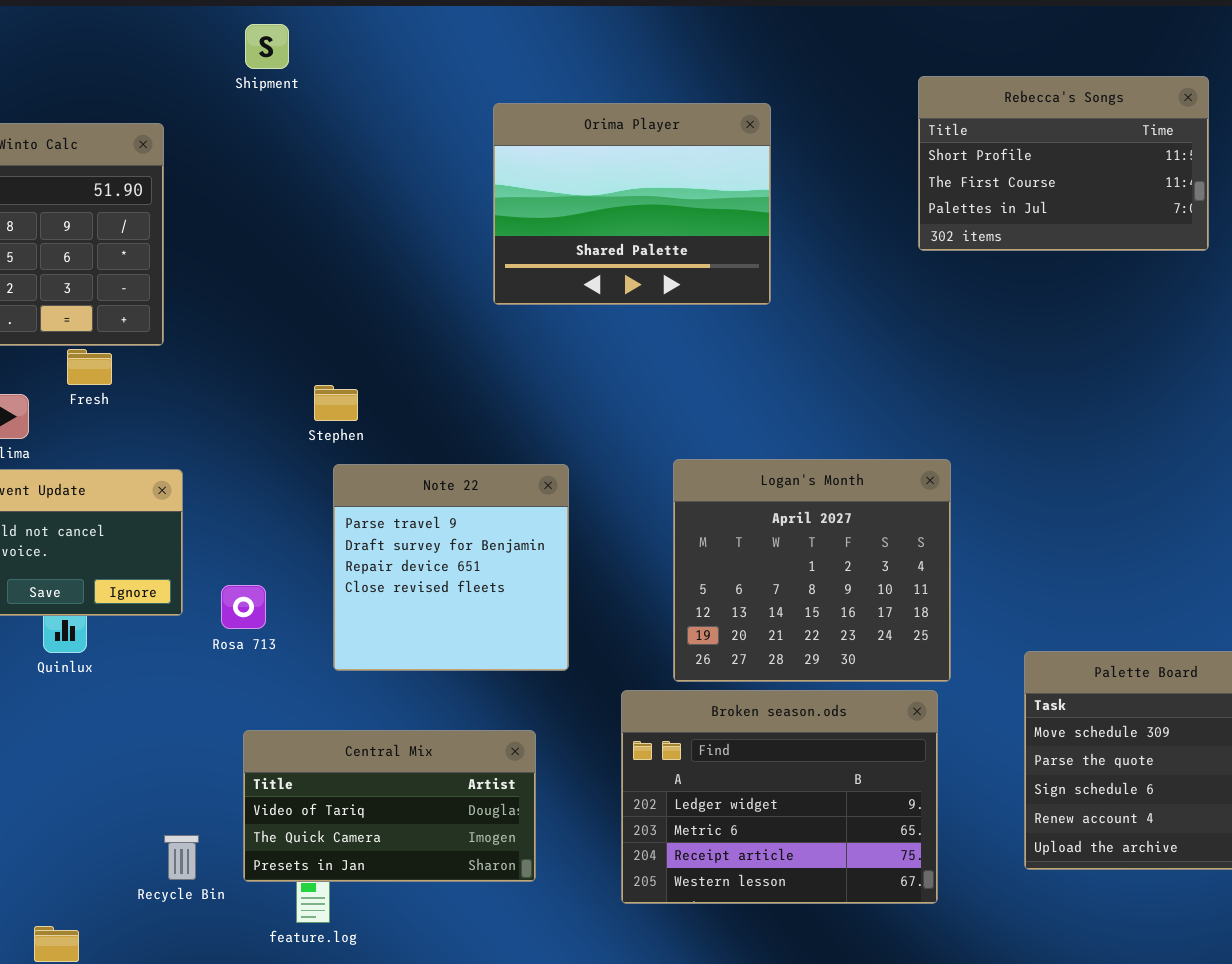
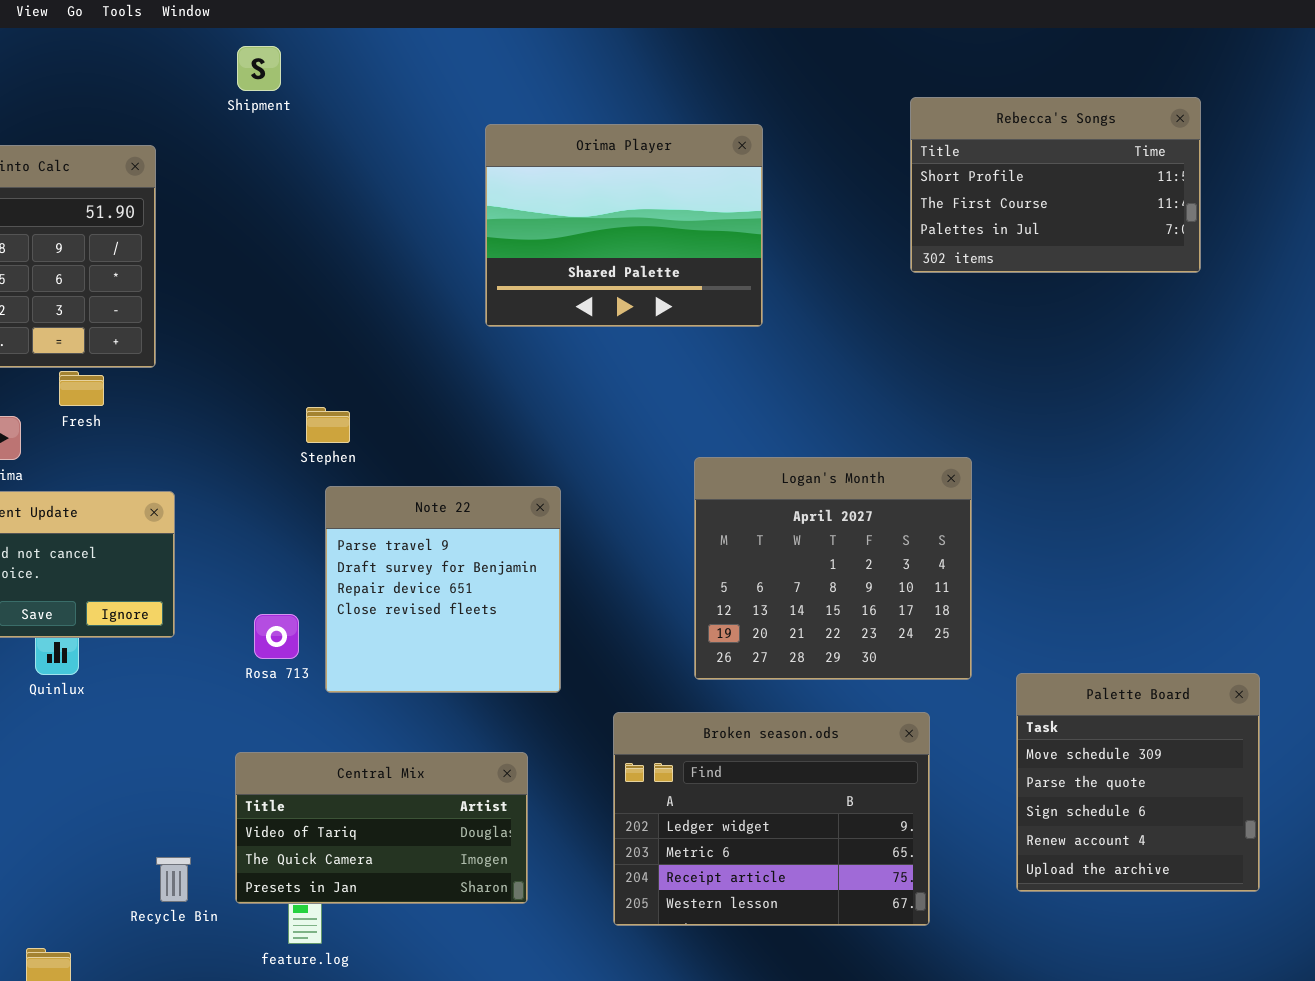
Logan's Month: [673,459,951,682] -> [694,457,972,680], moved
Rosa 713: [221,585,266,629] -> [254,614,299,659], moved

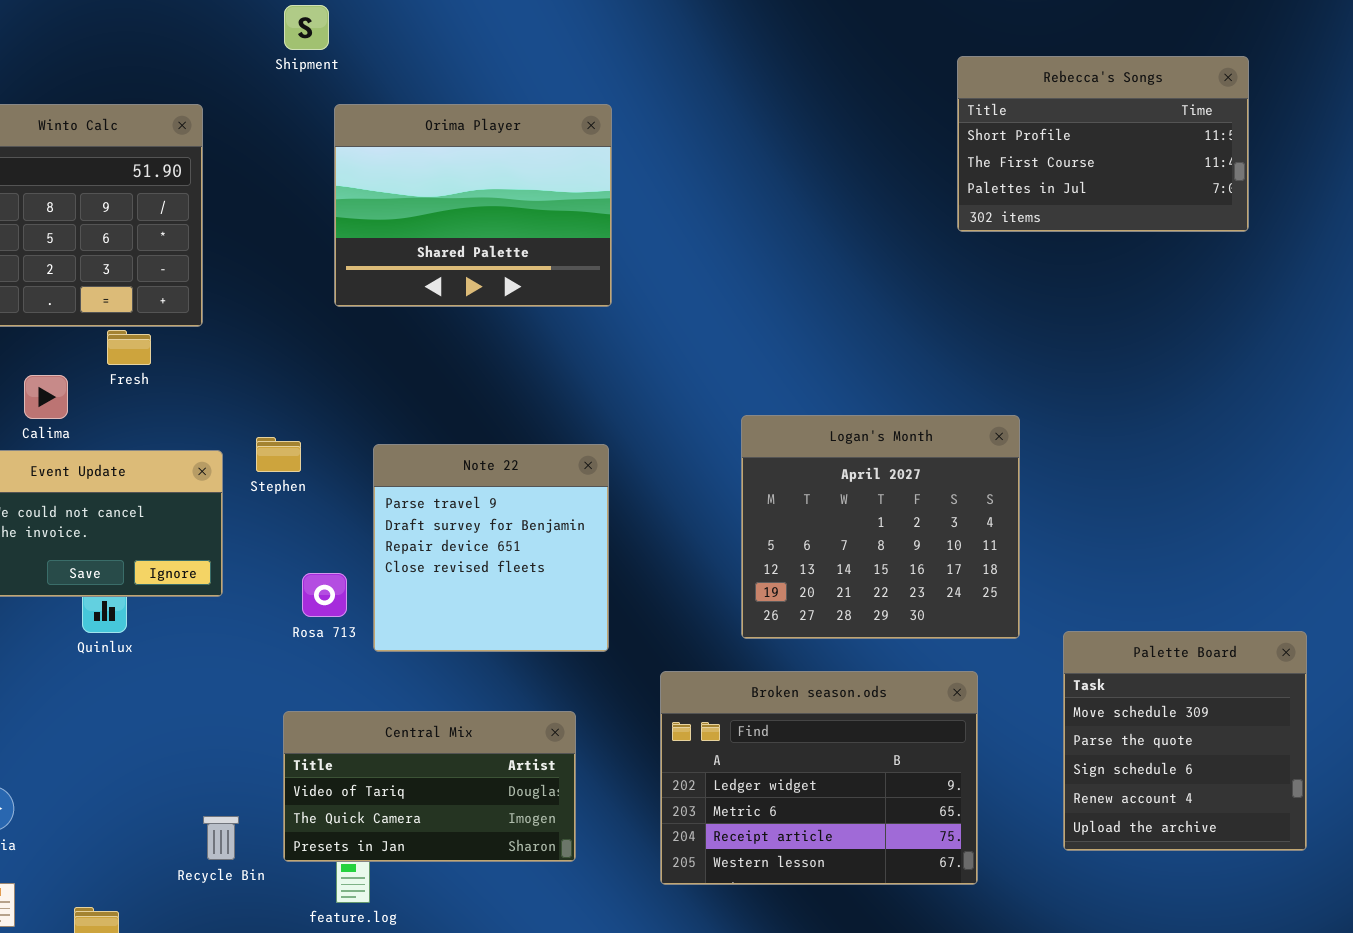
Orima Player: [485,124,763,327] -> [334,104,612,307], moved
Stephen: [306,407,350,443] -> [256,437,301,472], moved

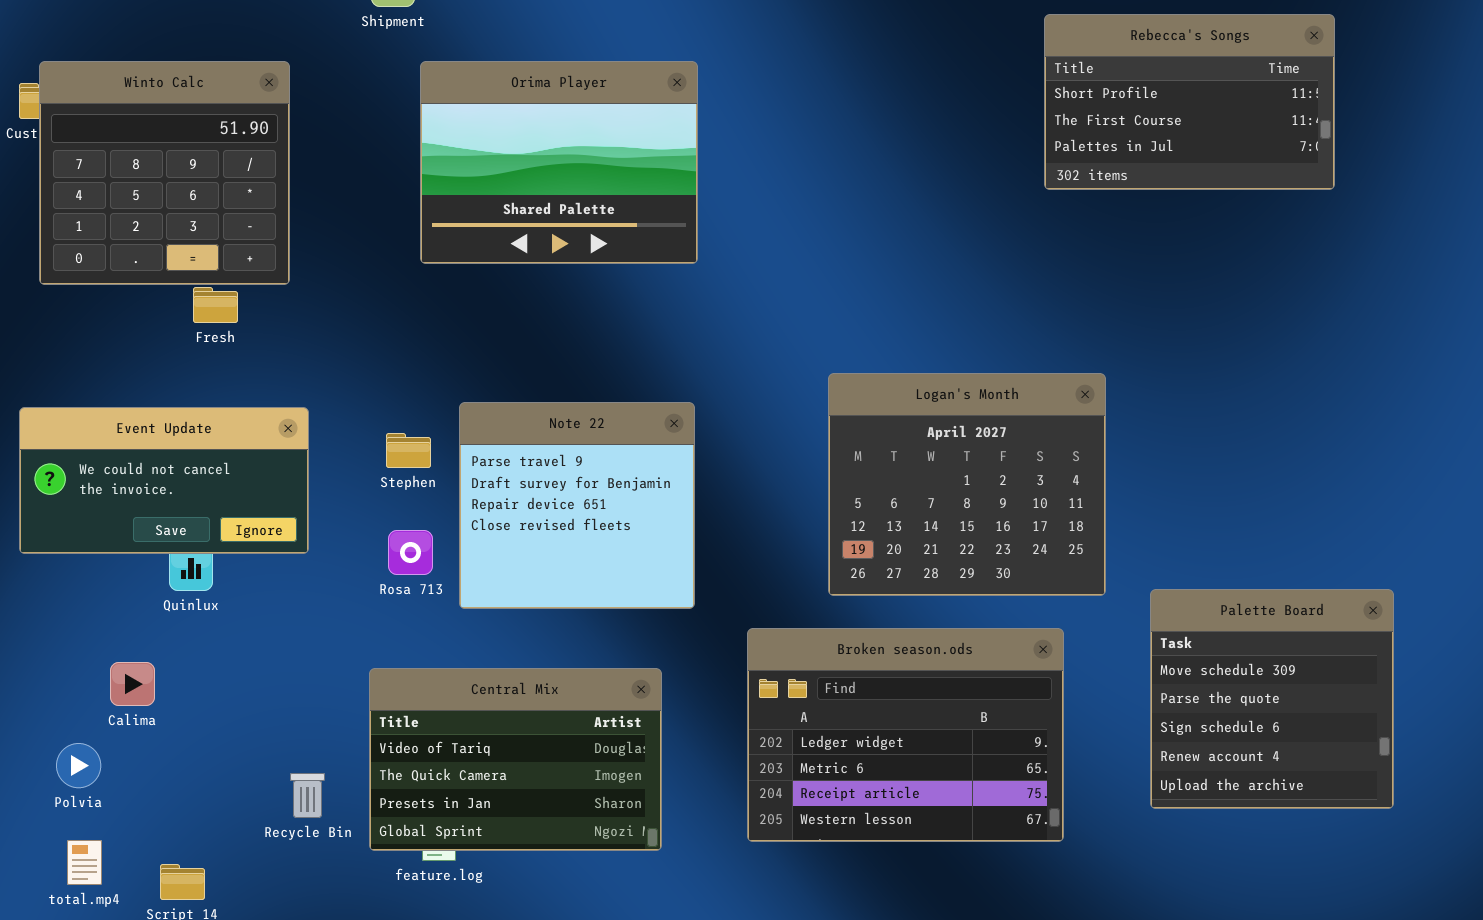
Calima: [24,375,68,419] -> [110,662,155,706], moved
Stephen: [256,437,301,472] -> [386,433,431,468], moved
Central Mix: [283,711,576,862] -> [369,668,662,851], resized

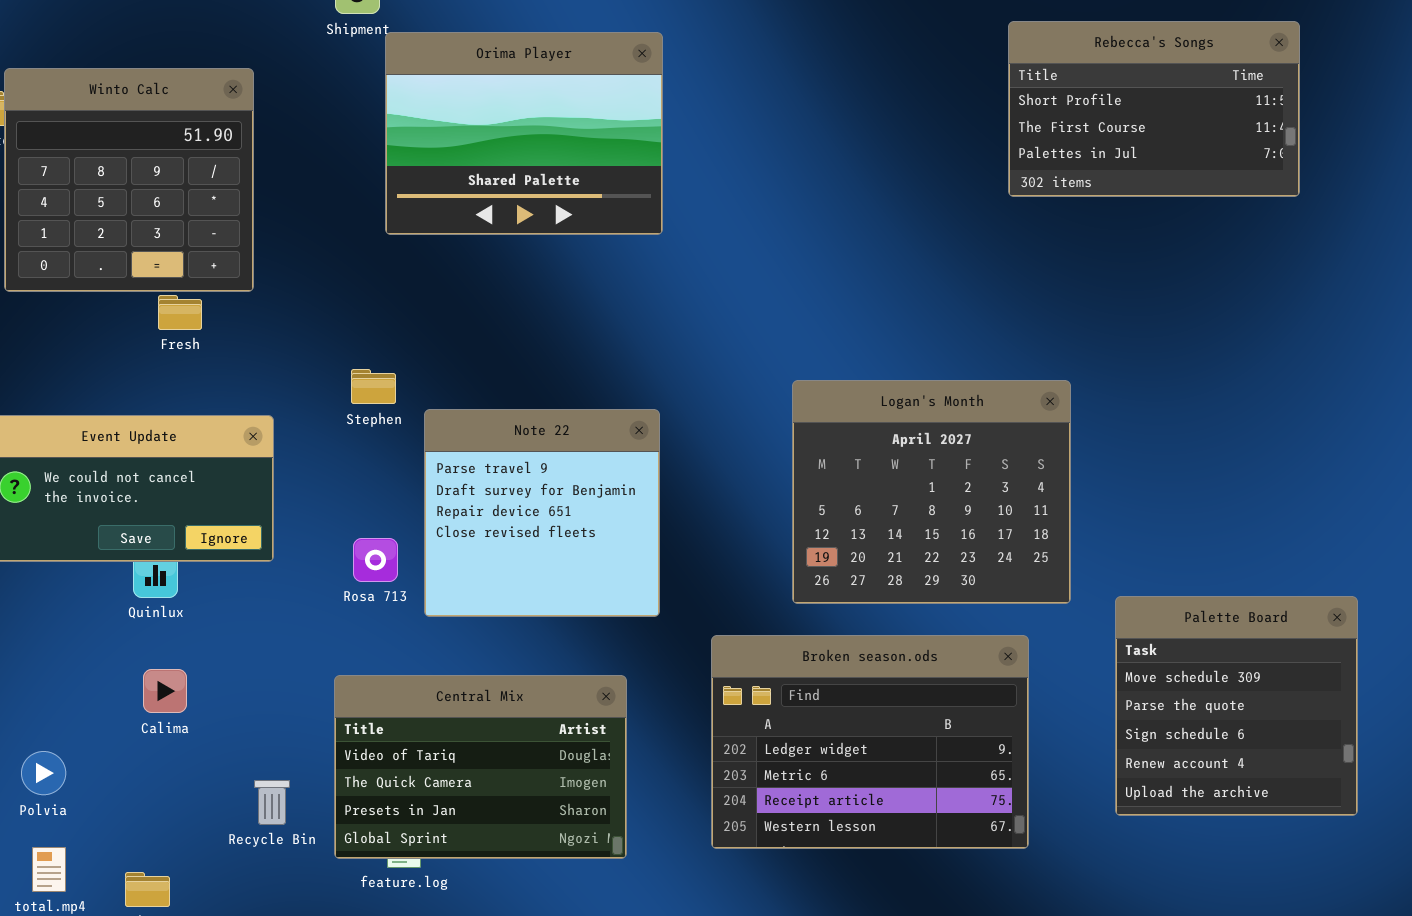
Orima Player: [420,61,698,264] -> [385,32,663,235], moved
Stephen: [386,433,431,468] -> [351,369,396,404], moved
Calima: [110,662,155,706] -> [143,669,187,713], moved

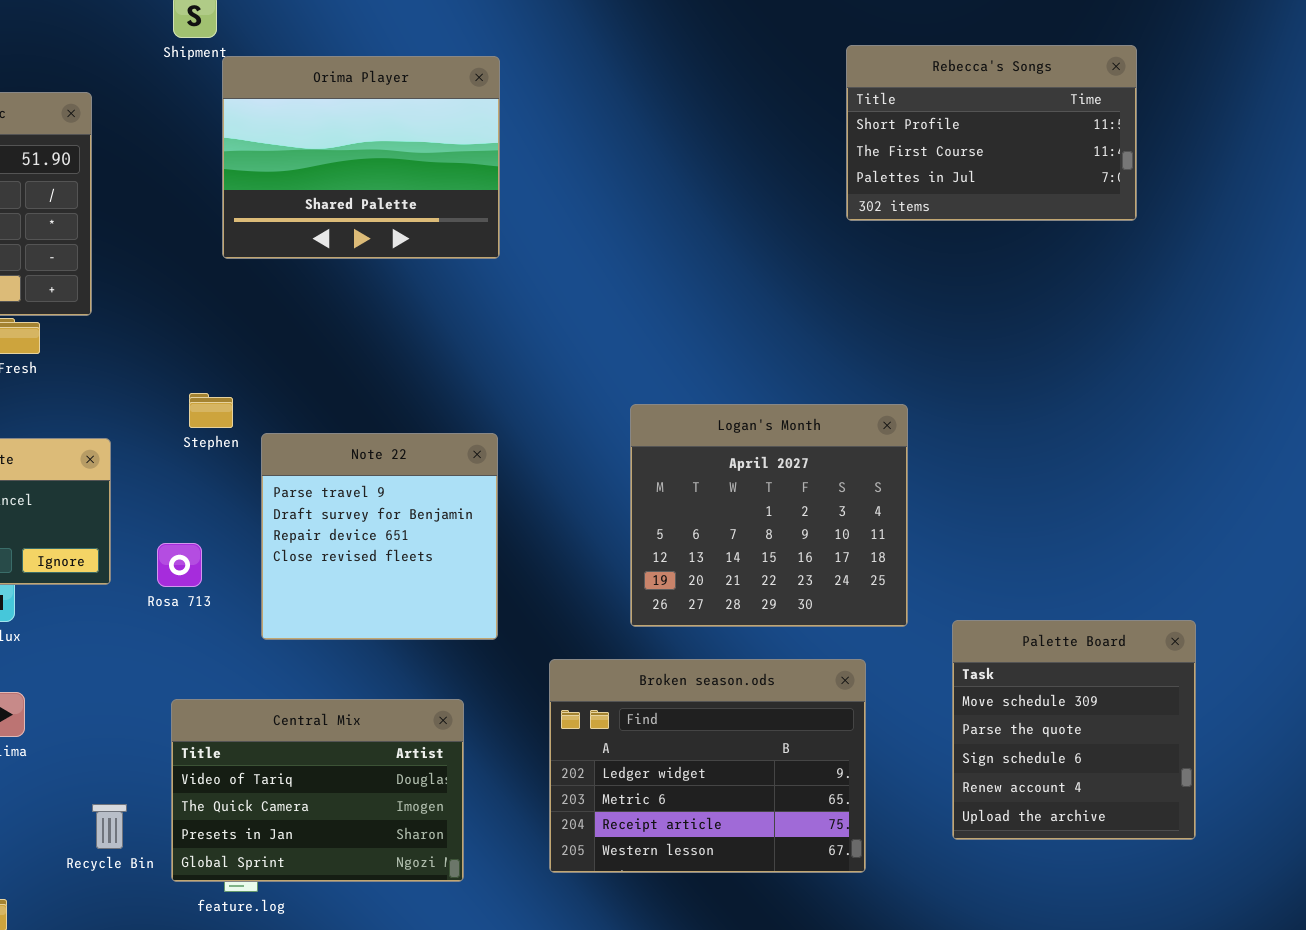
Rosa 713: [353,538,398,582] -> [157,543,202,587], moved

